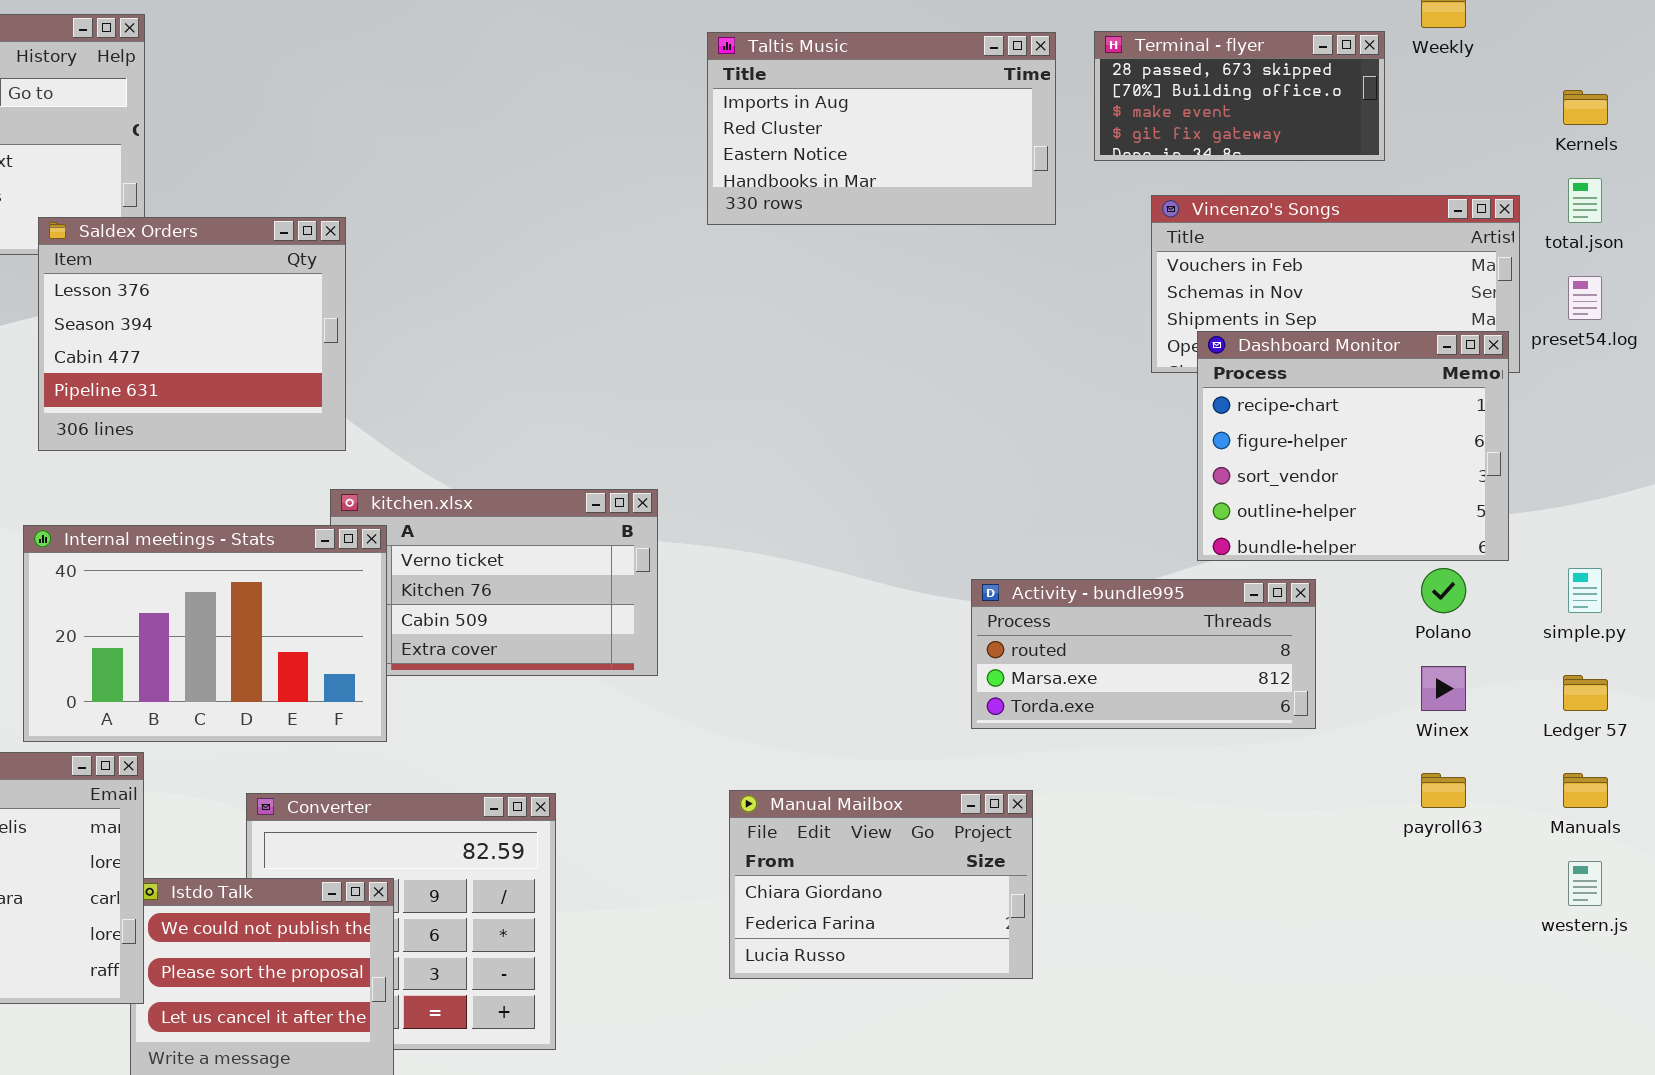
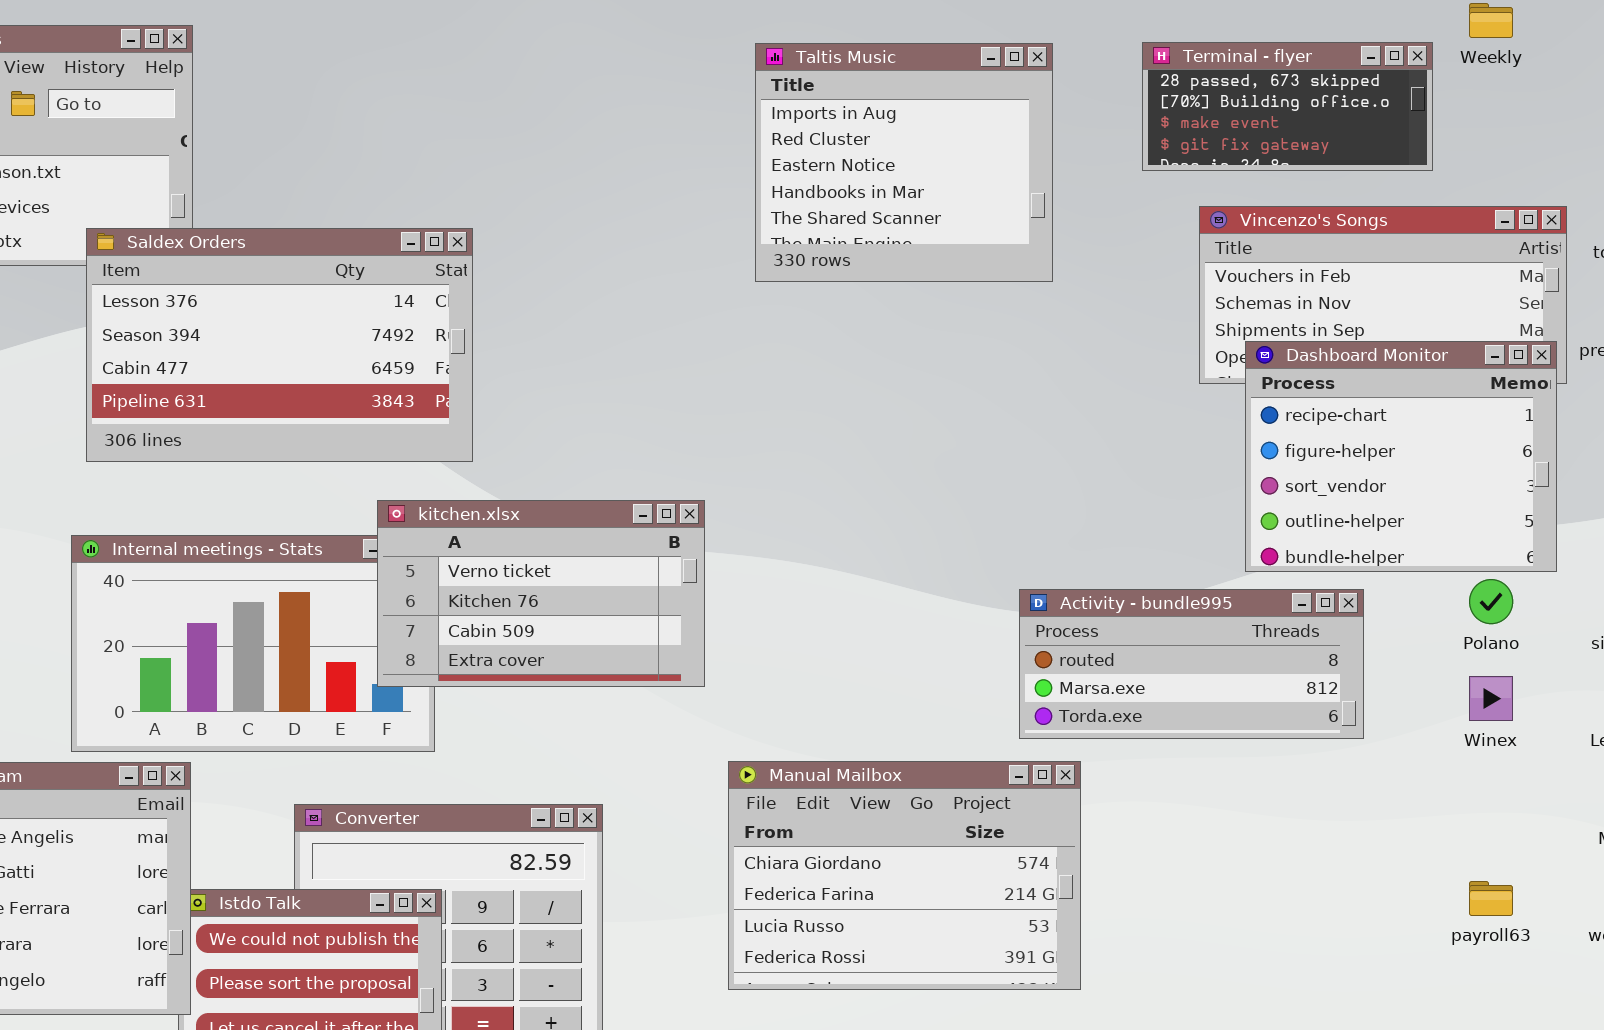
Taltis Music: [707,32,1056,225] -> [755,43,1053,282], resized
Saldex Orders: [38,217,346,451] -> [86,228,473,462], resized
kitchen.xlsx: [330,489,658,676] -> [377,500,705,687], raised
payroll63: [1421,773,1466,808] -> [1469,881,1513,916], moved
Manual Mailbox: [729,790,1033,979] -> [728,761,1081,990], resized

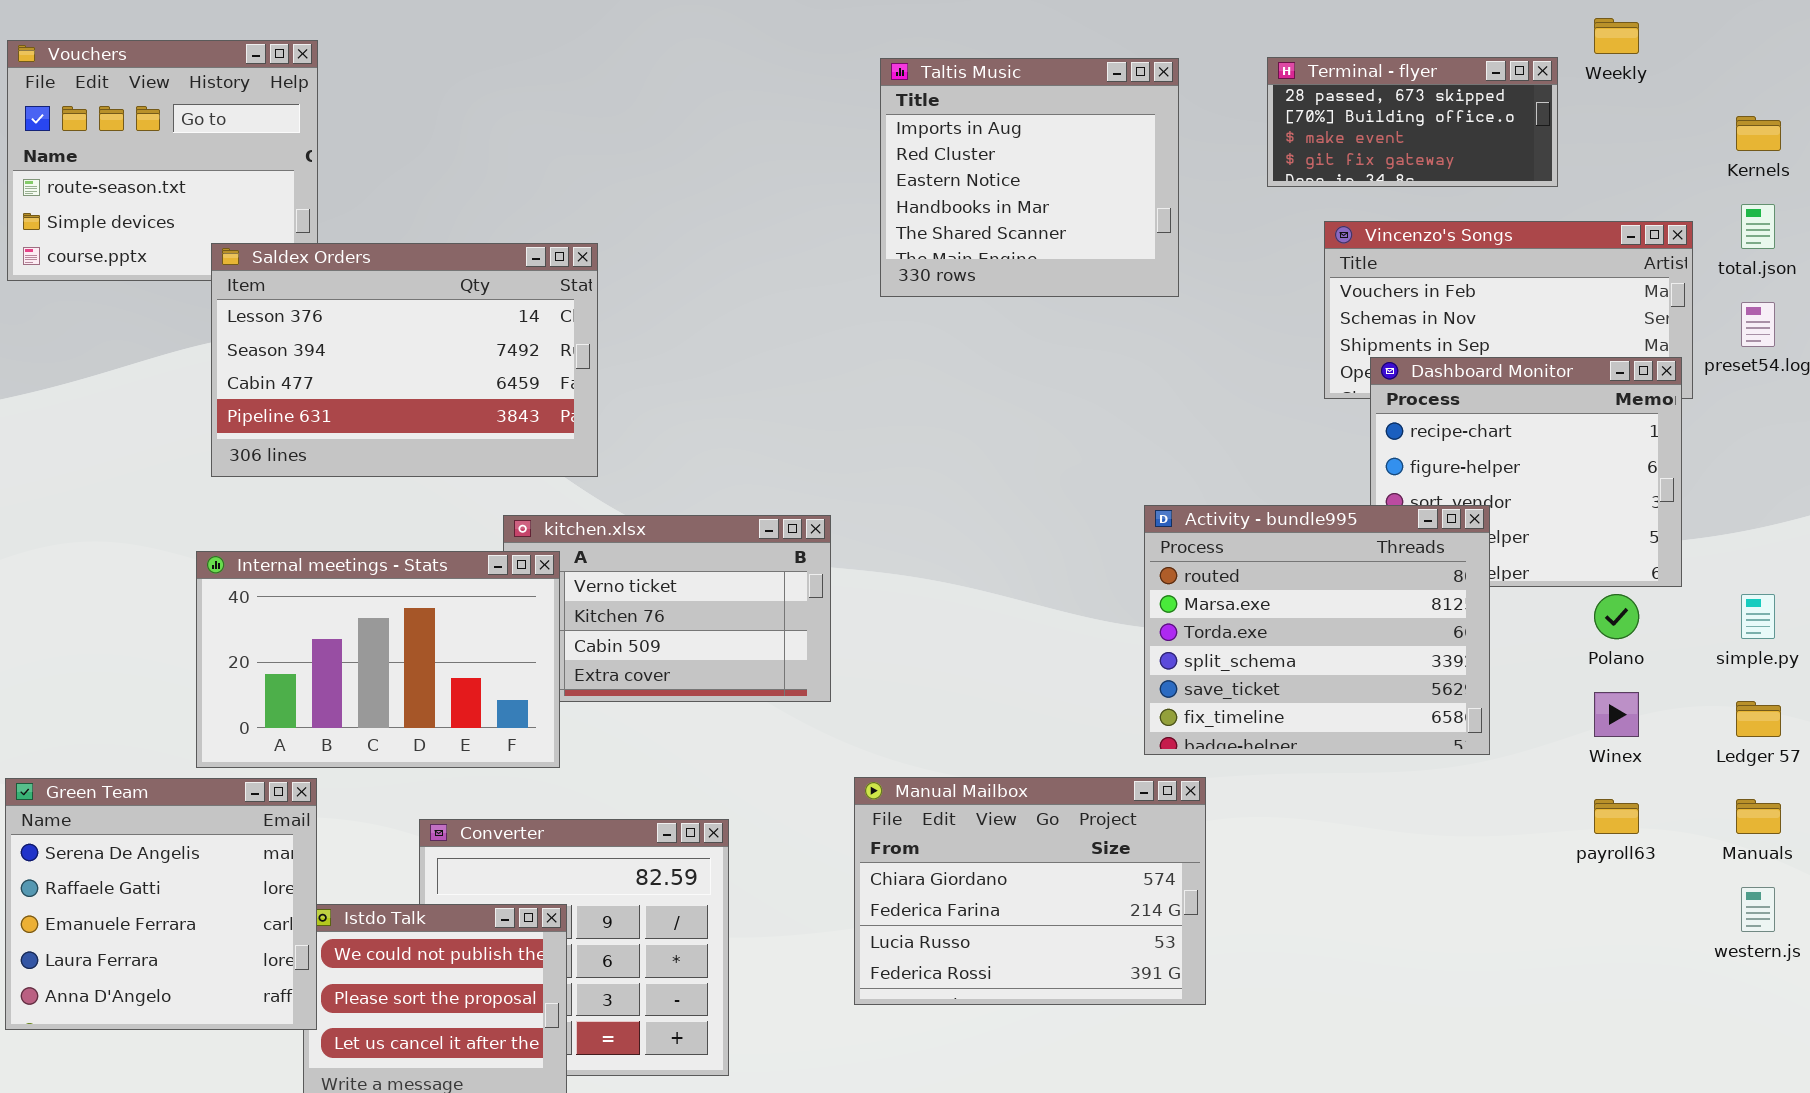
Internal meetings - Stats: [71,535,435,752] -> [196,551,560,768], raised
Activity - bundle995: [1019,589,1364,739] -> [1144,505,1490,755], resized
payroll63: [1469,881,1513,916] -> [1594,799,1639,834], moved

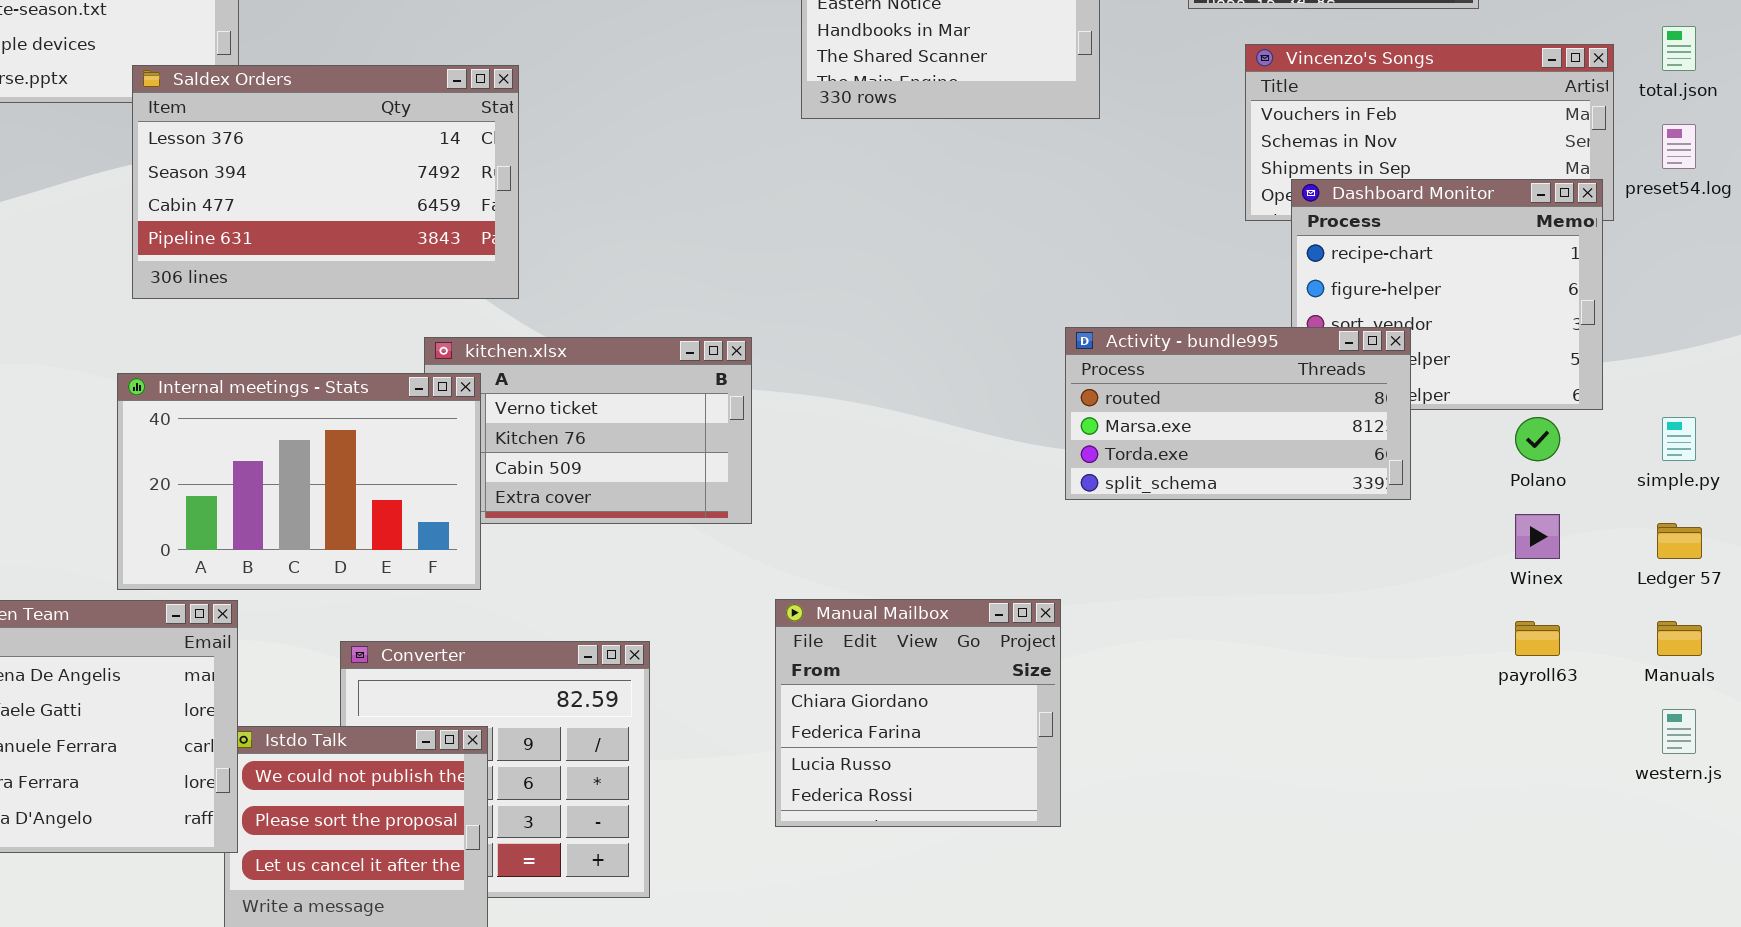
Activity - bundle995: [1144,505,1490,755] -> [1065,327,1411,500], resized
Manual Mailbox: [854,777,1206,1005] -> [775,599,1061,827], resized

